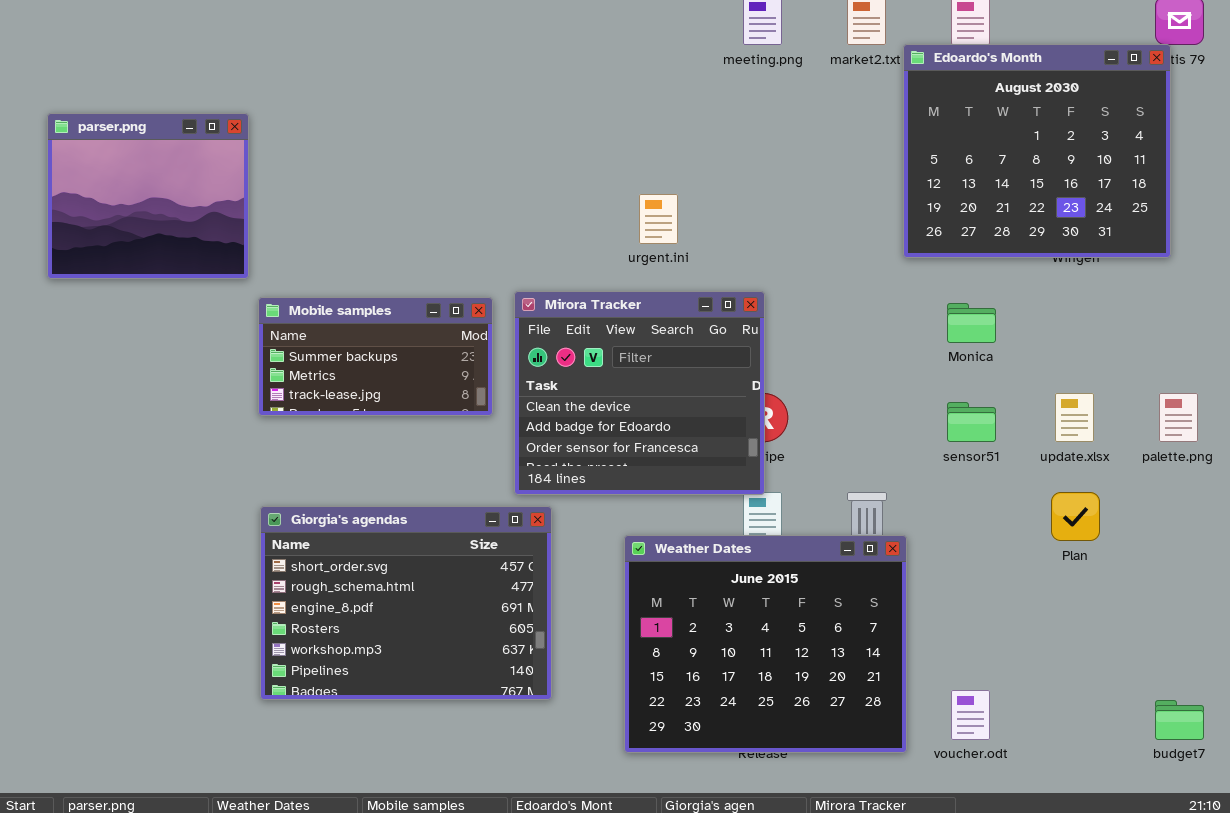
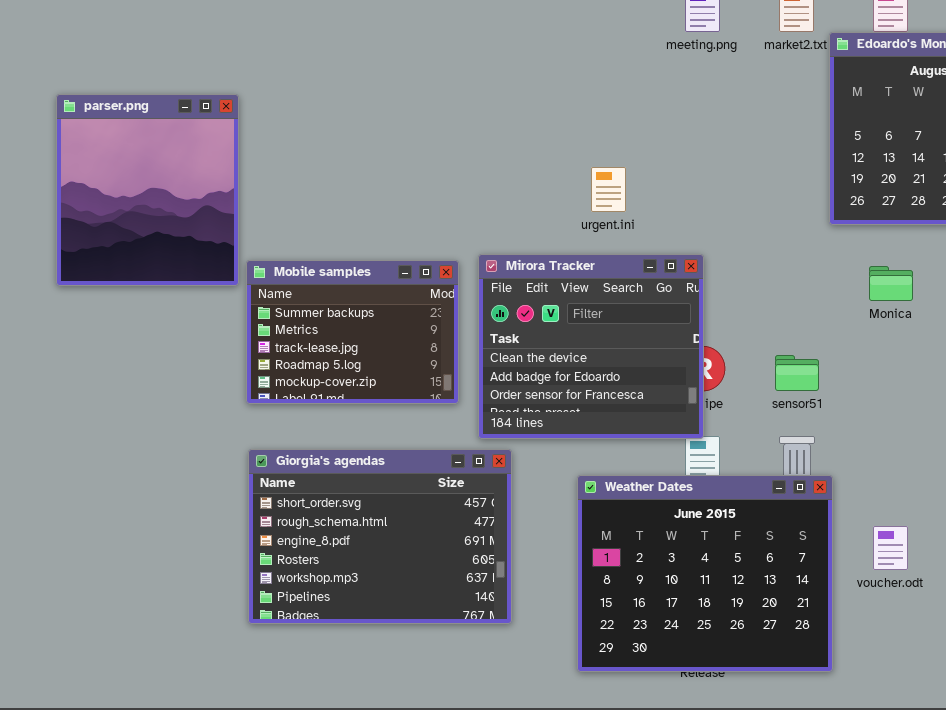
parser.png: [47,113,249,279] -> [56,94,239,286], resized
Mobile samples: [258,297,493,416] -> [246,260,459,404], resized
sensor51: [947,402,996,442] -> [775,355,819,391], moved
voucher.odt: [951,690,990,740] -> [873,526,908,570], moved

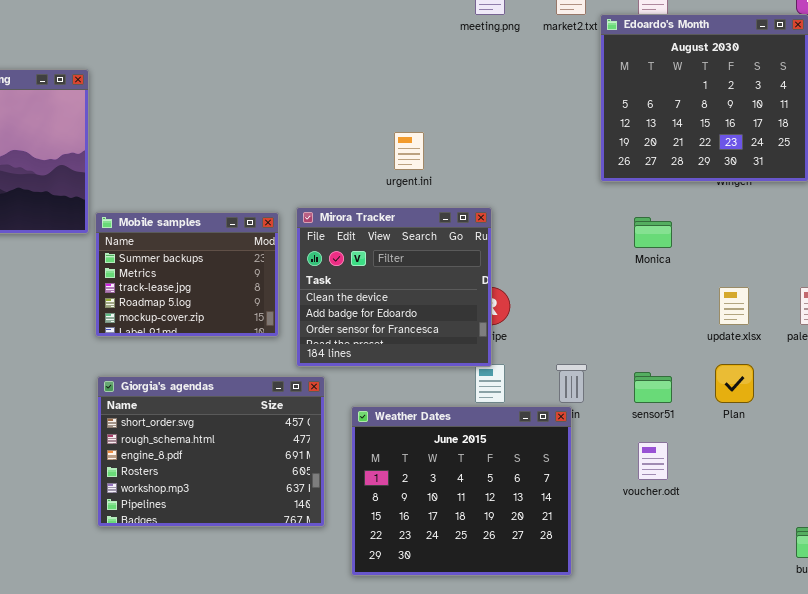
sensor51: [775,355,819,391] -> [634,372,672,403], moved
Weather Dates: [577,475,833,672] -> [351,406,572,576], moved

